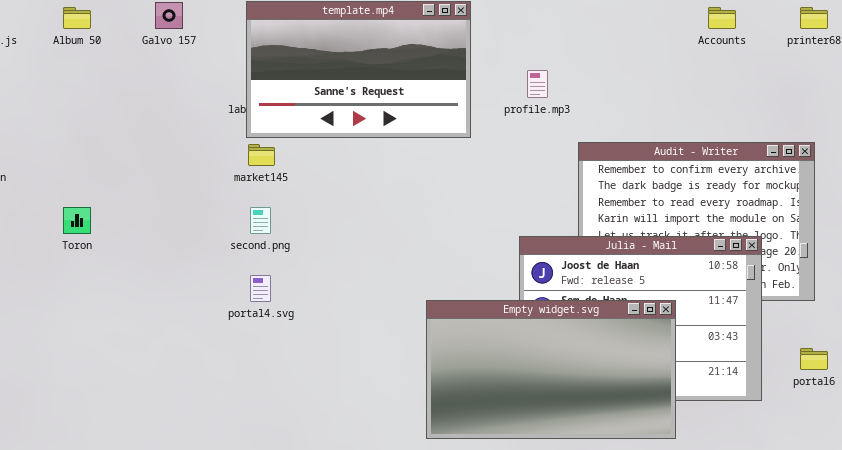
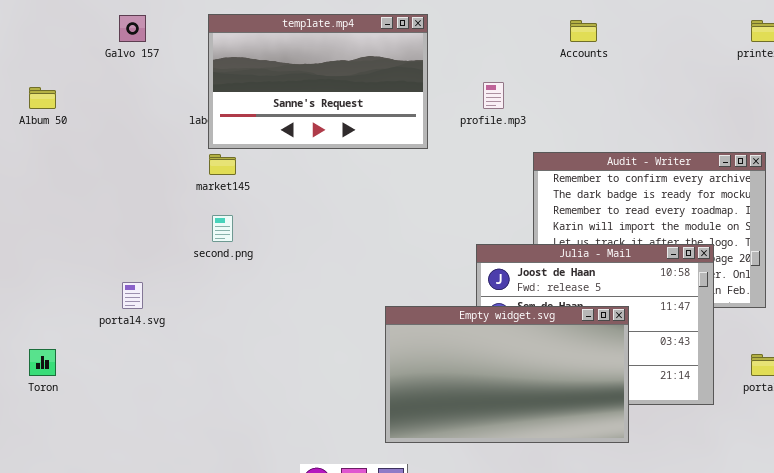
Album 50: [63,7,91,29] -> [29,87,56,109], moved
Accounts: [708,7,736,29] -> [570,20,597,42], moved
Toron: [63,207,91,234] -> [29,349,56,376], moved
portal4.svg: [250,275,271,302] -> [122,282,143,309], moved

